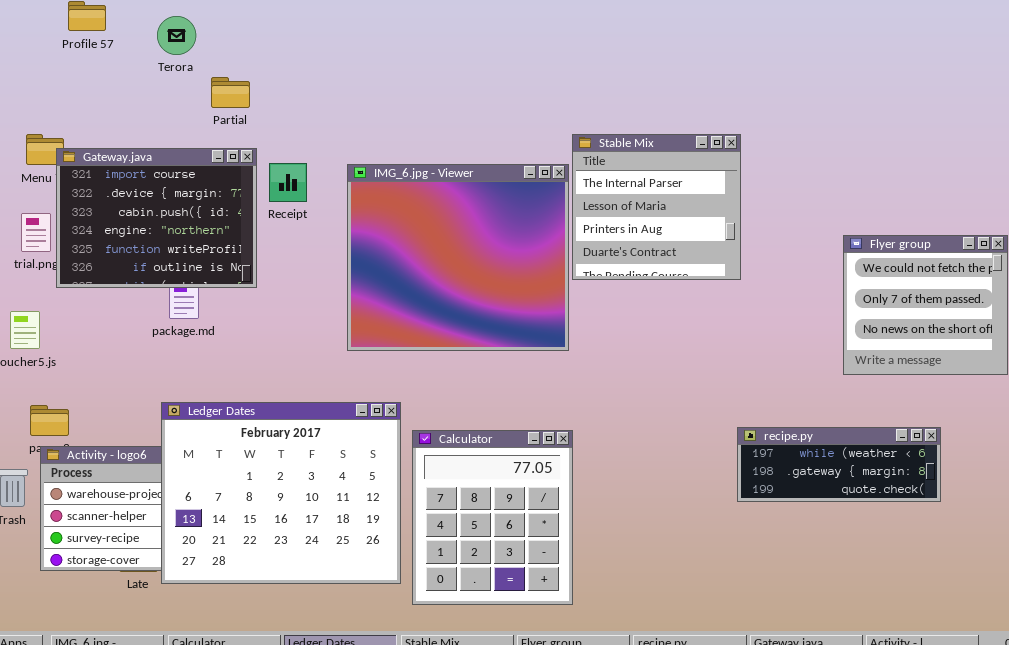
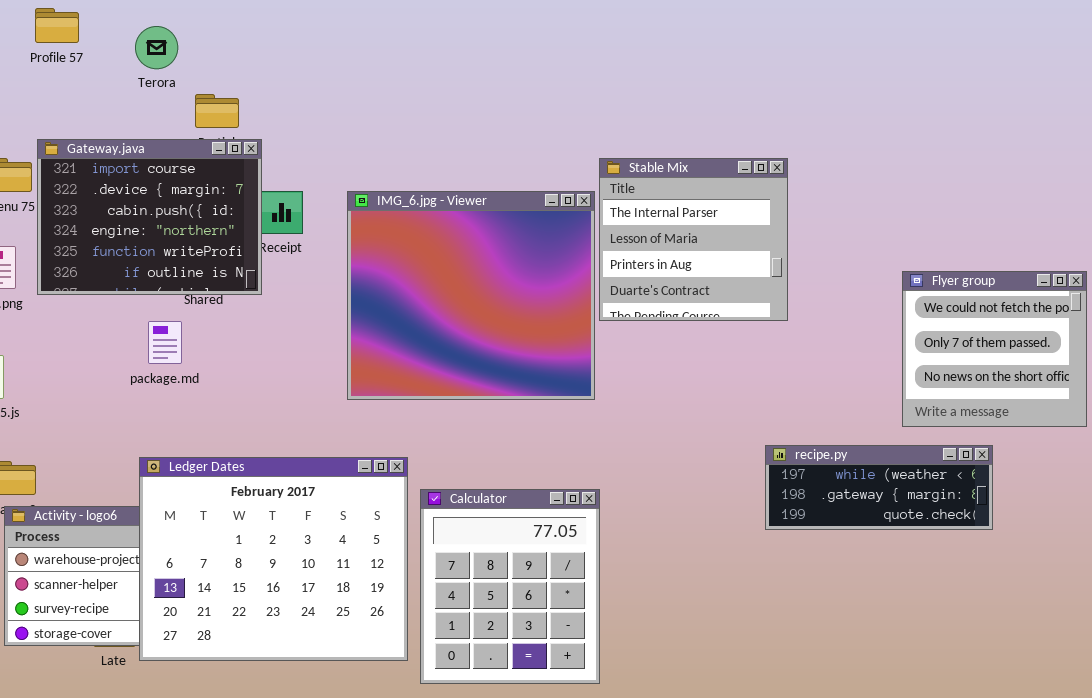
Gateway.java: [56,148,257,288] -> [37,139,262,295], moved
recipe.py: [737,427,941,502] -> [765,445,993,530], moved

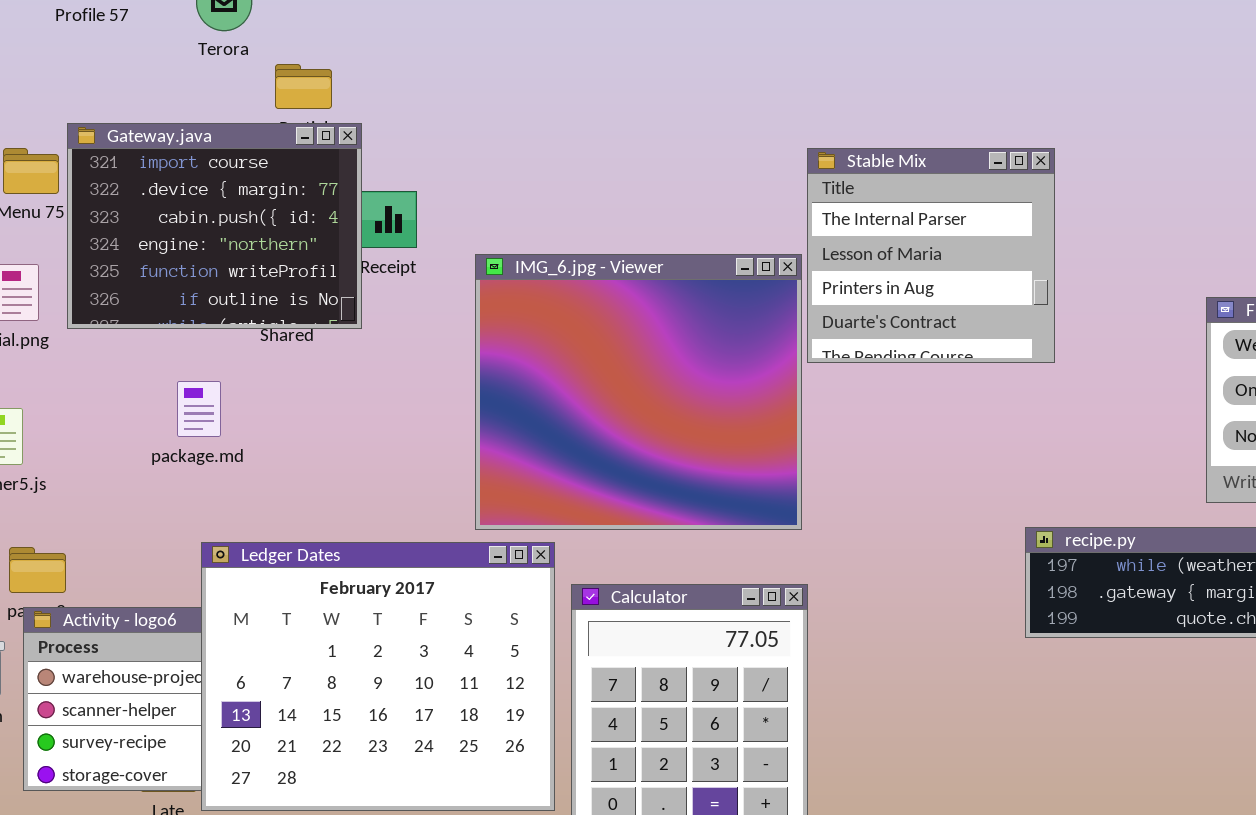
IMG_6.jpg - Viewer: [347,191,595,400] -> [475,254,802,530], moved
package.md: [148,321,182,364] -> [177,381,221,437], moved

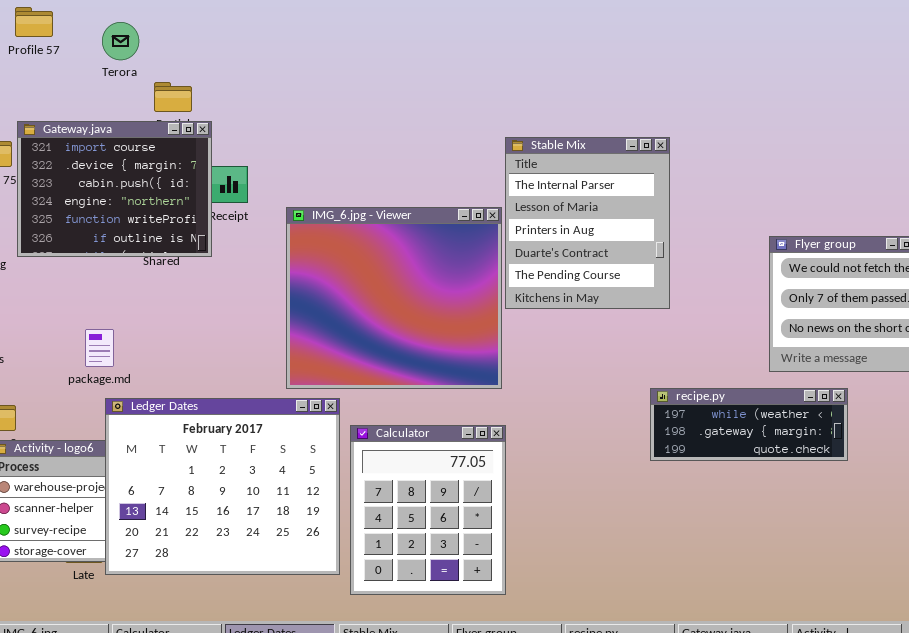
Stable Mix: [807,148,1055,363] -> [505,137,670,309], resized
package.md: [177,381,221,437] -> [85,329,114,367], moved

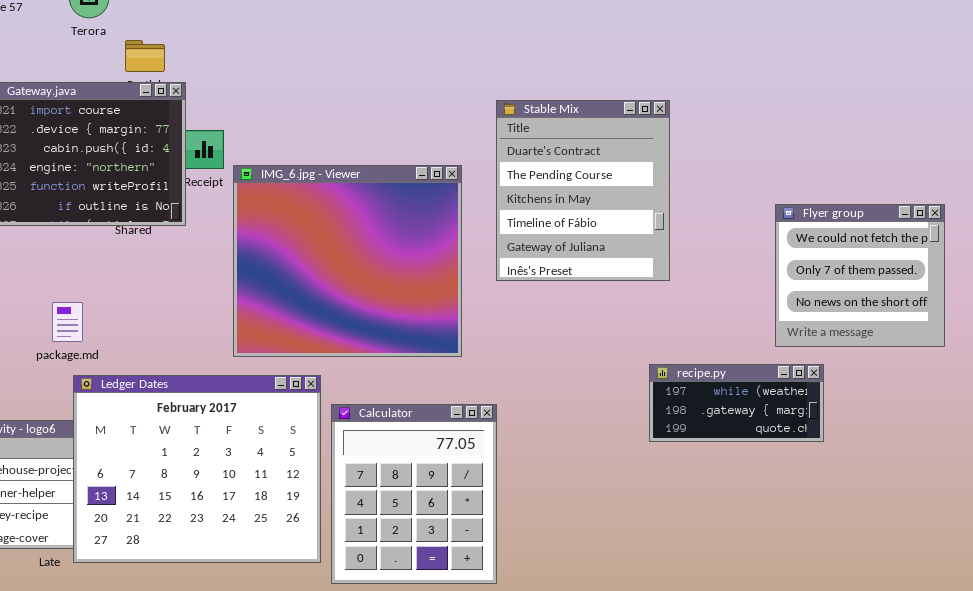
Stable Mix: [505,137,670,309] -> [496,100,670,281], scrolled down 3 rows
IMG_6.jpg - Viewer: [286,207,502,389] -> [233,165,462,357], moved
recipe.py: [650,388,848,461] -> [649,364,824,442], resized

